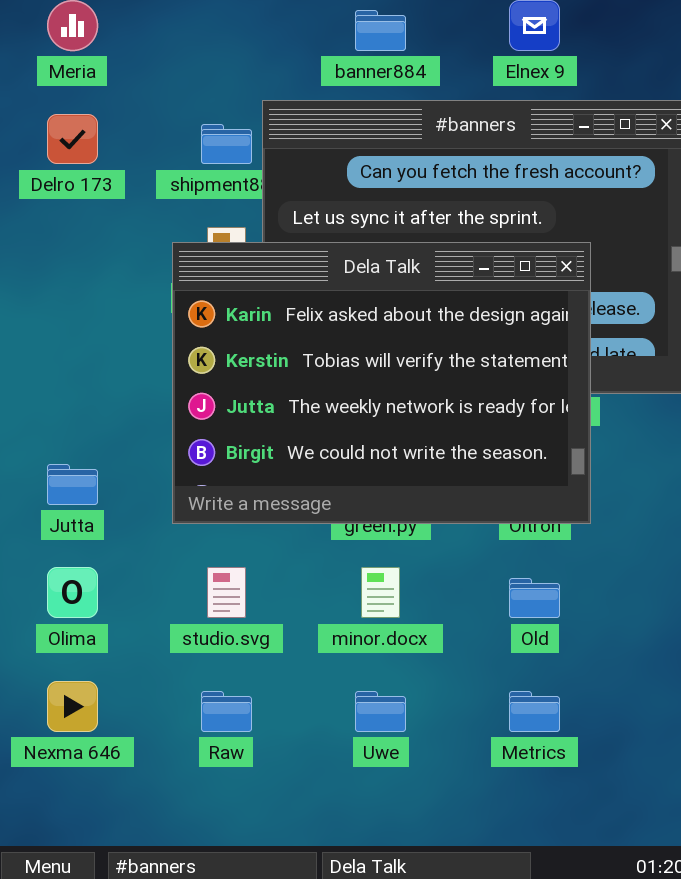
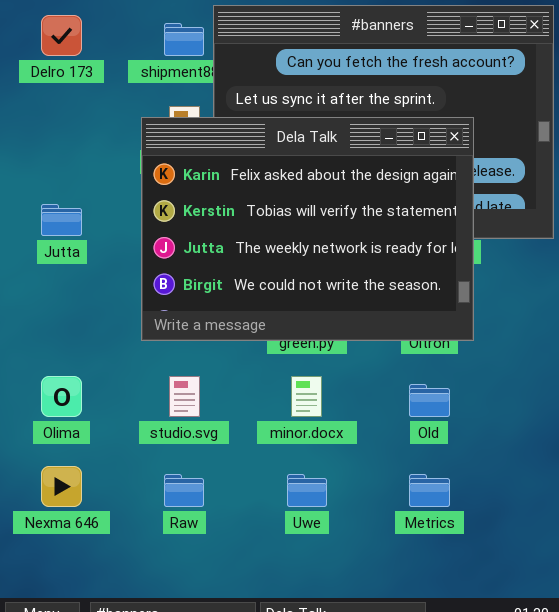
Jutta: [47,464,98,505] -> [41,204,82,236], moved

